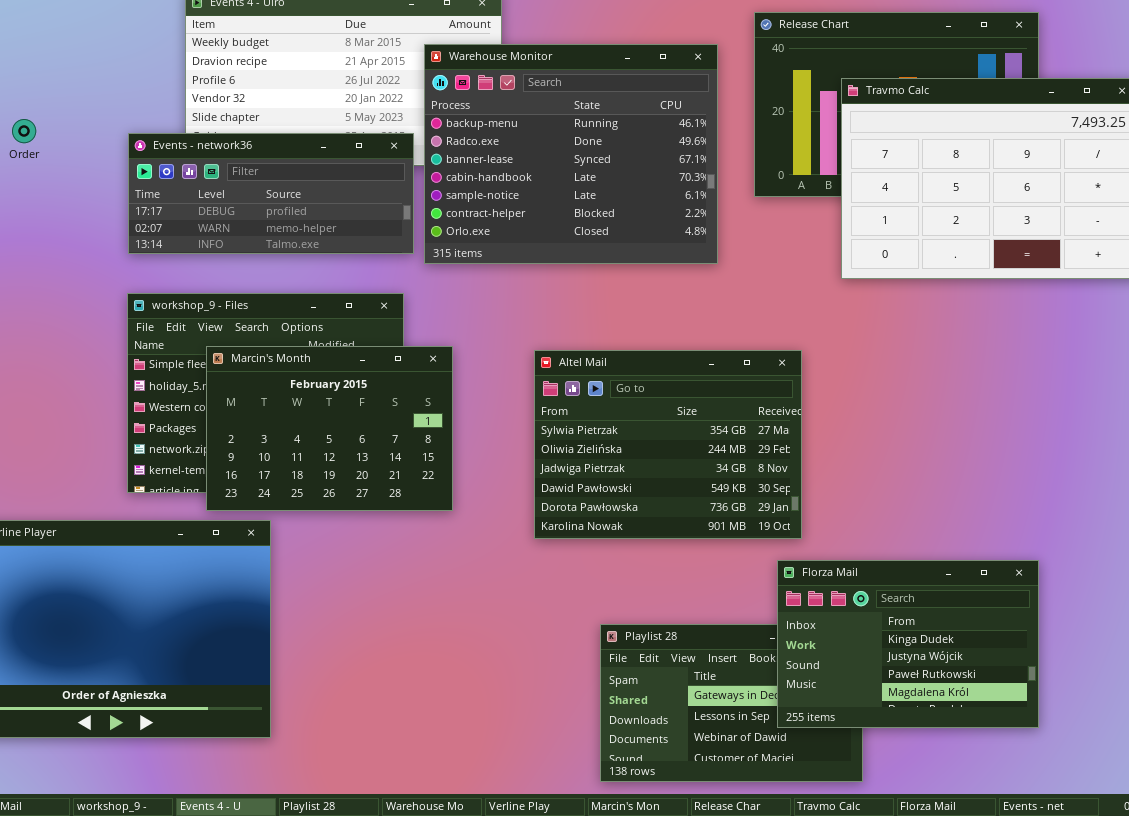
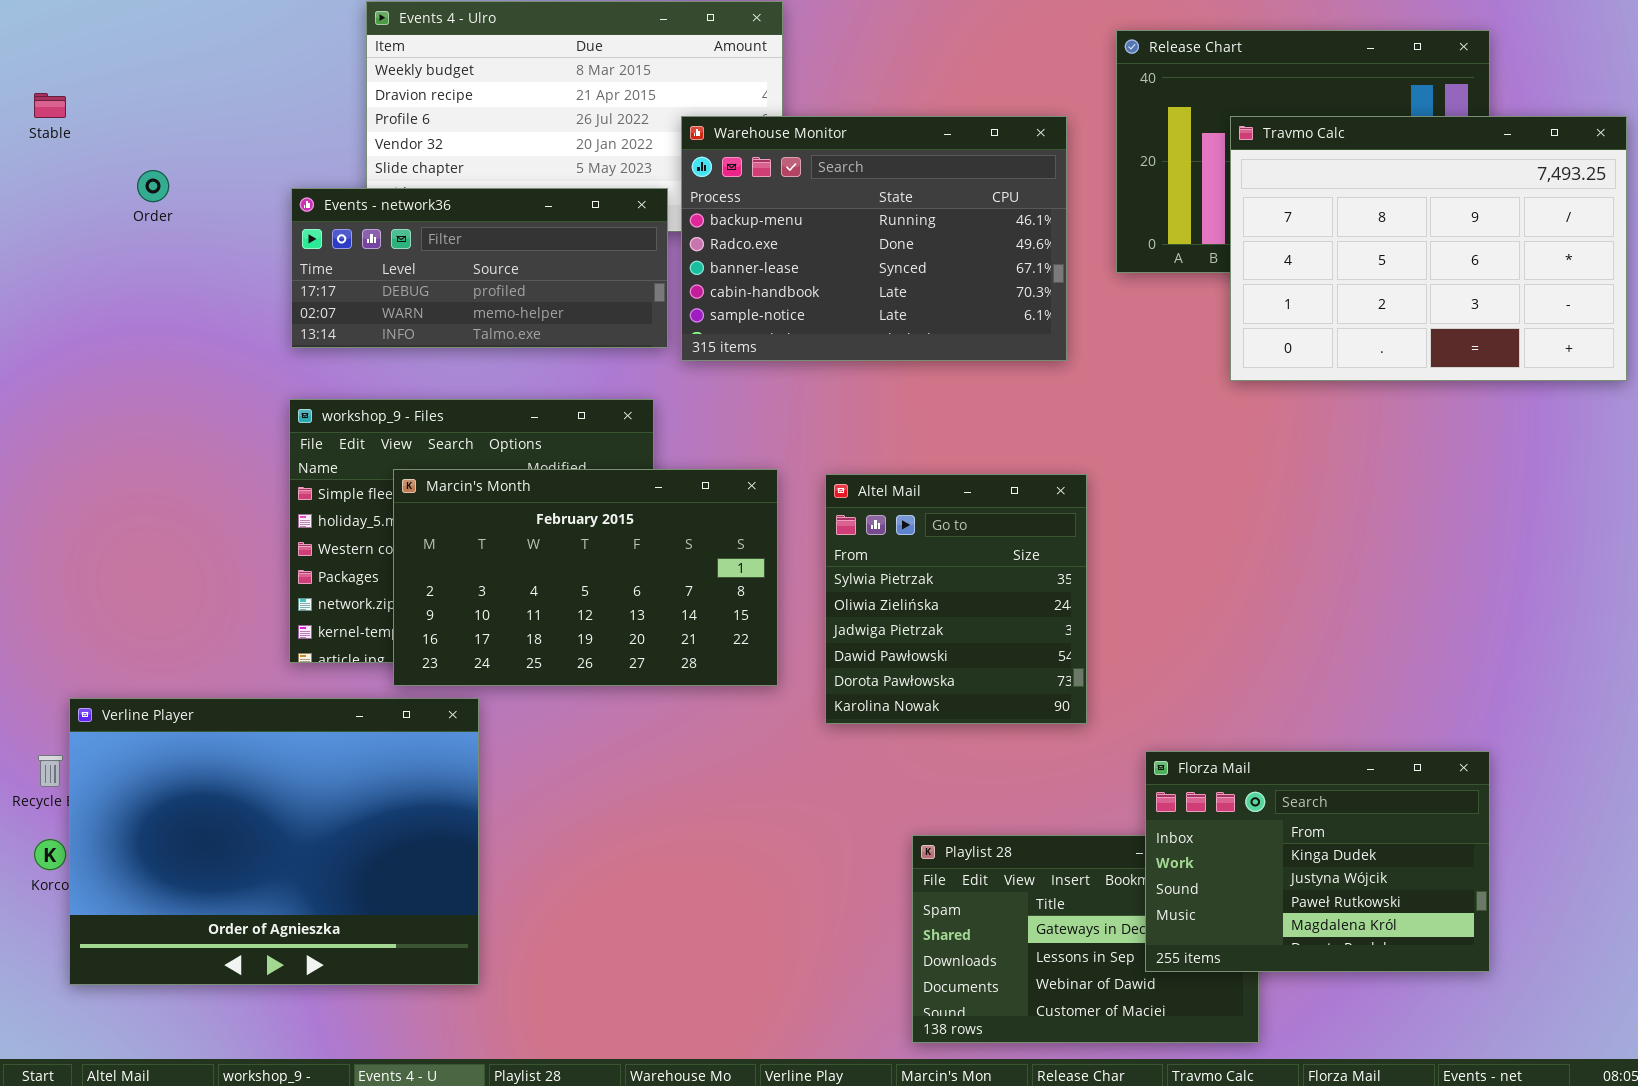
Warehouse Monitor: [424,44,718,264] -> [681,116,1067,361], resized
Marcin's Month: [206,346,453,511] -> [393,469,778,686], resized
Altel Mail: [534,350,802,539] -> [825,474,1087,724], resized

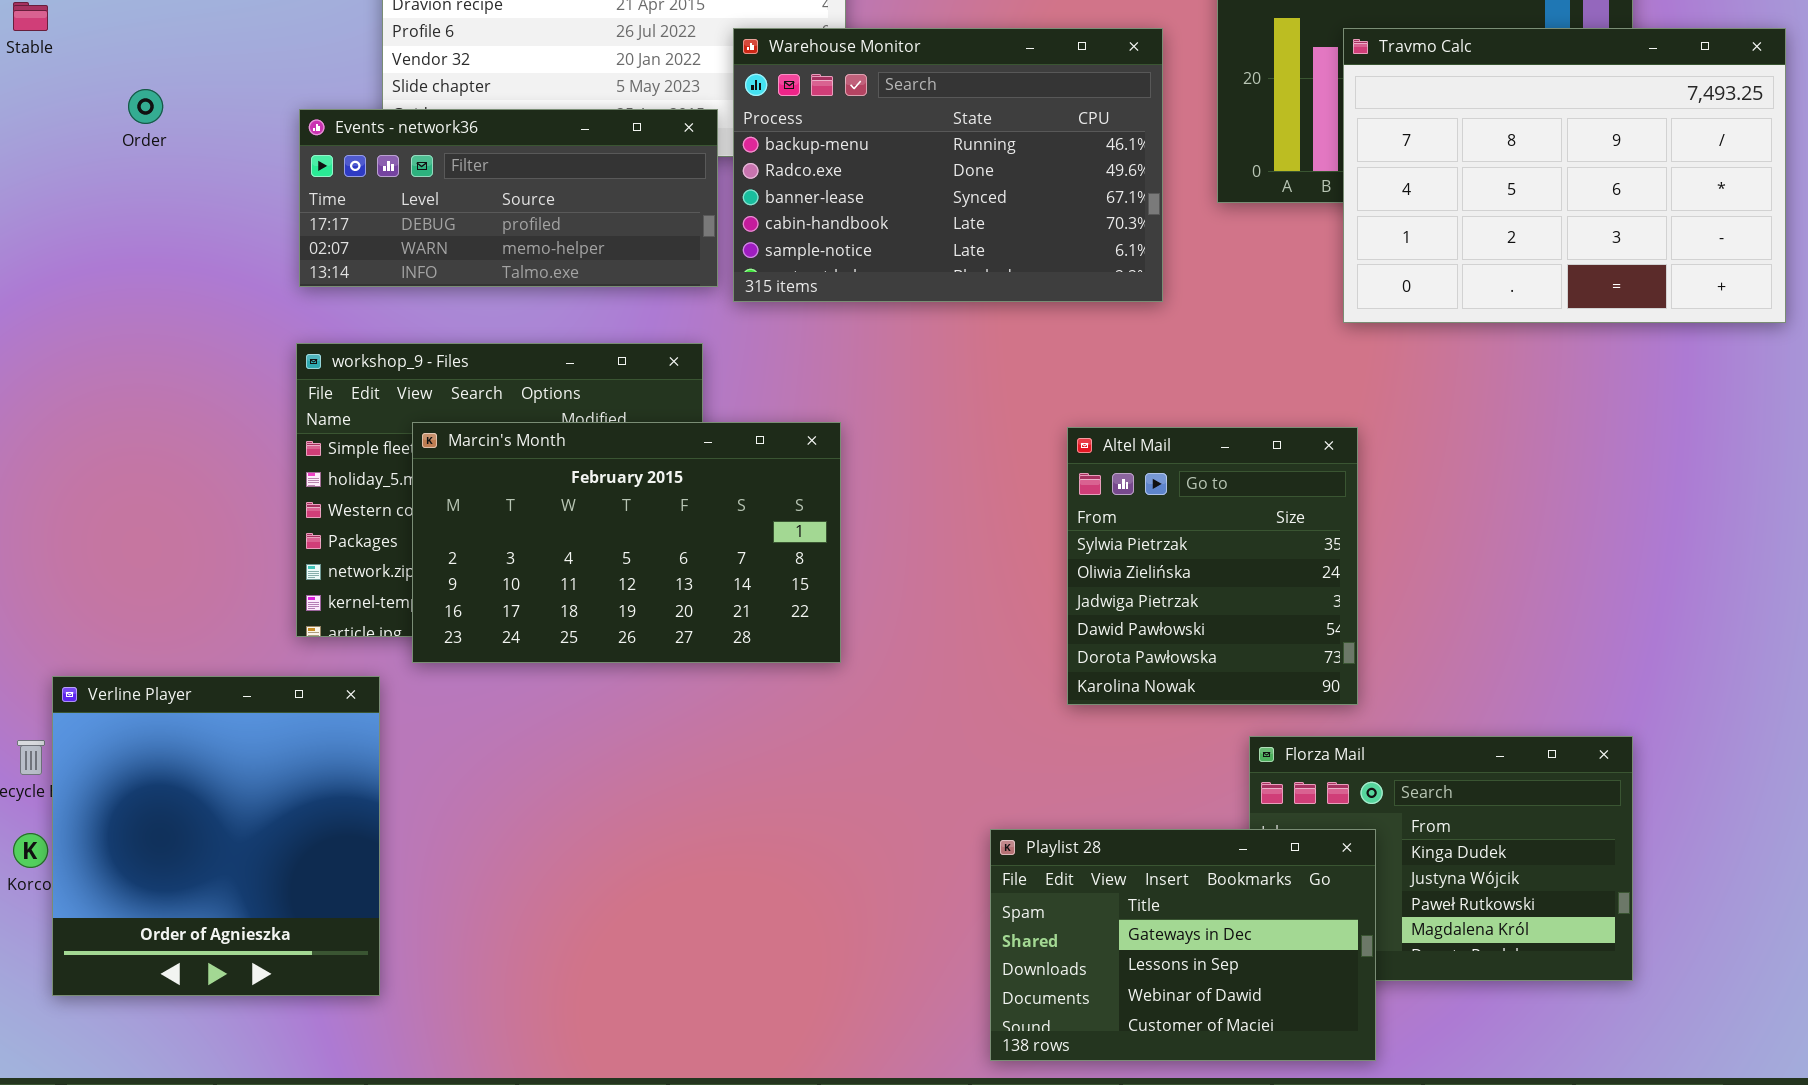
Altel Mail: [825,474,1087,724] -> [1067,427,1358,705], moved
Verline Player: [69,698,479,985] -> [52,676,380,996], resized
Playlist 28: [912,835,1259,1043] -> [990,829,1376,1061], raised

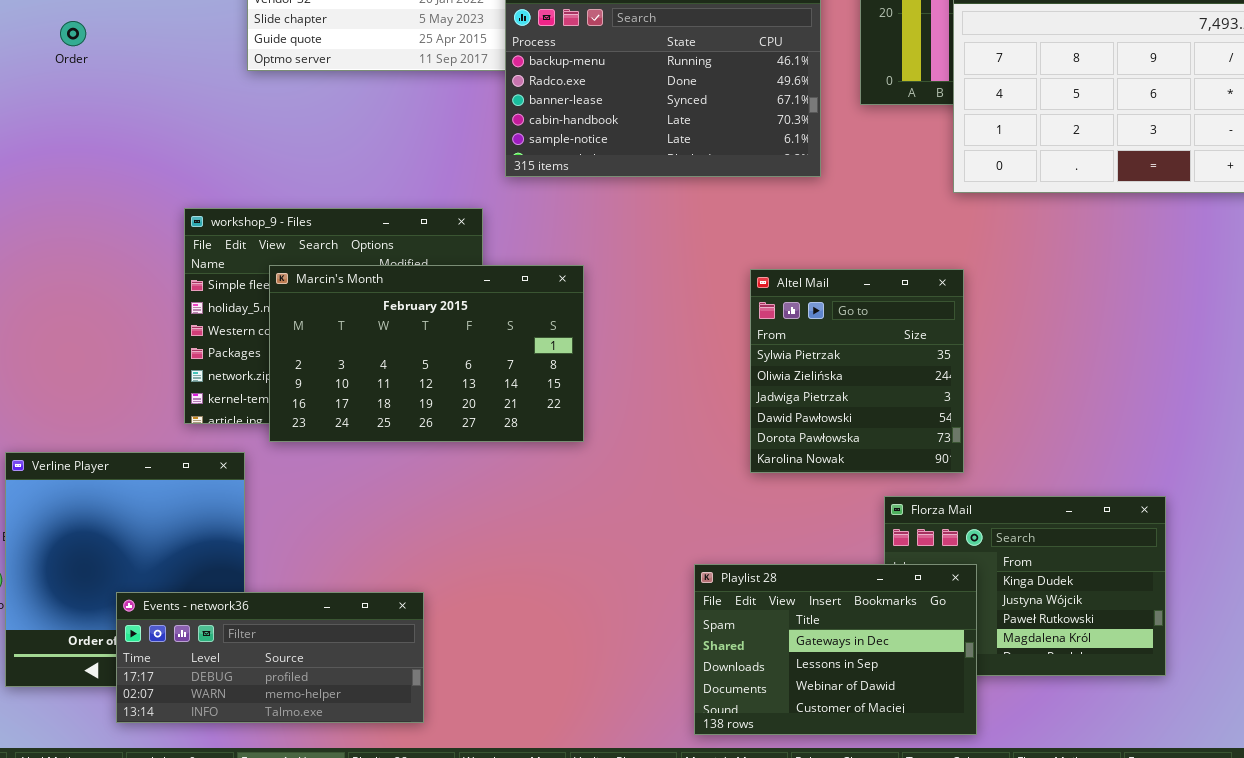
Events - network36: [299,109,718,287] -> [116,592,424,723], moved

